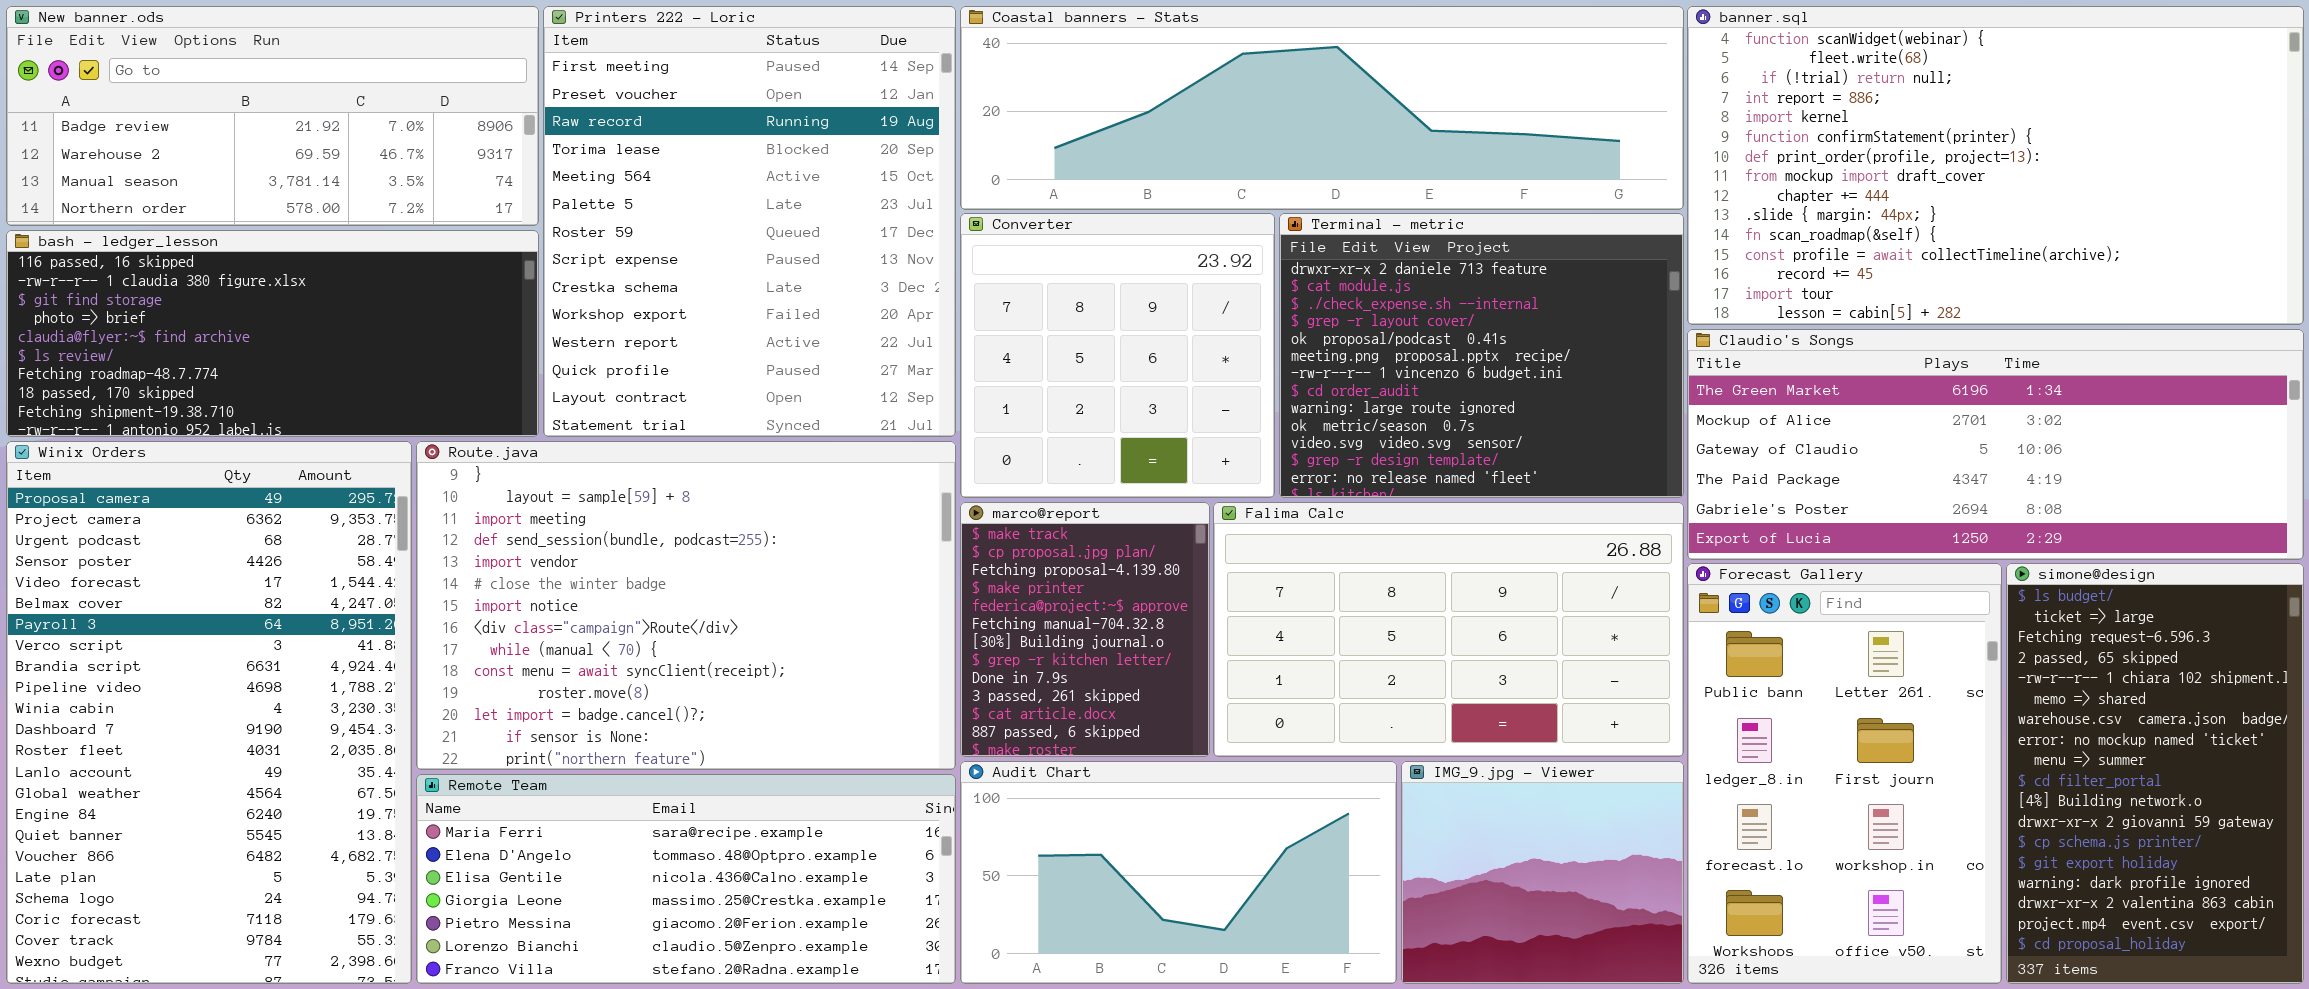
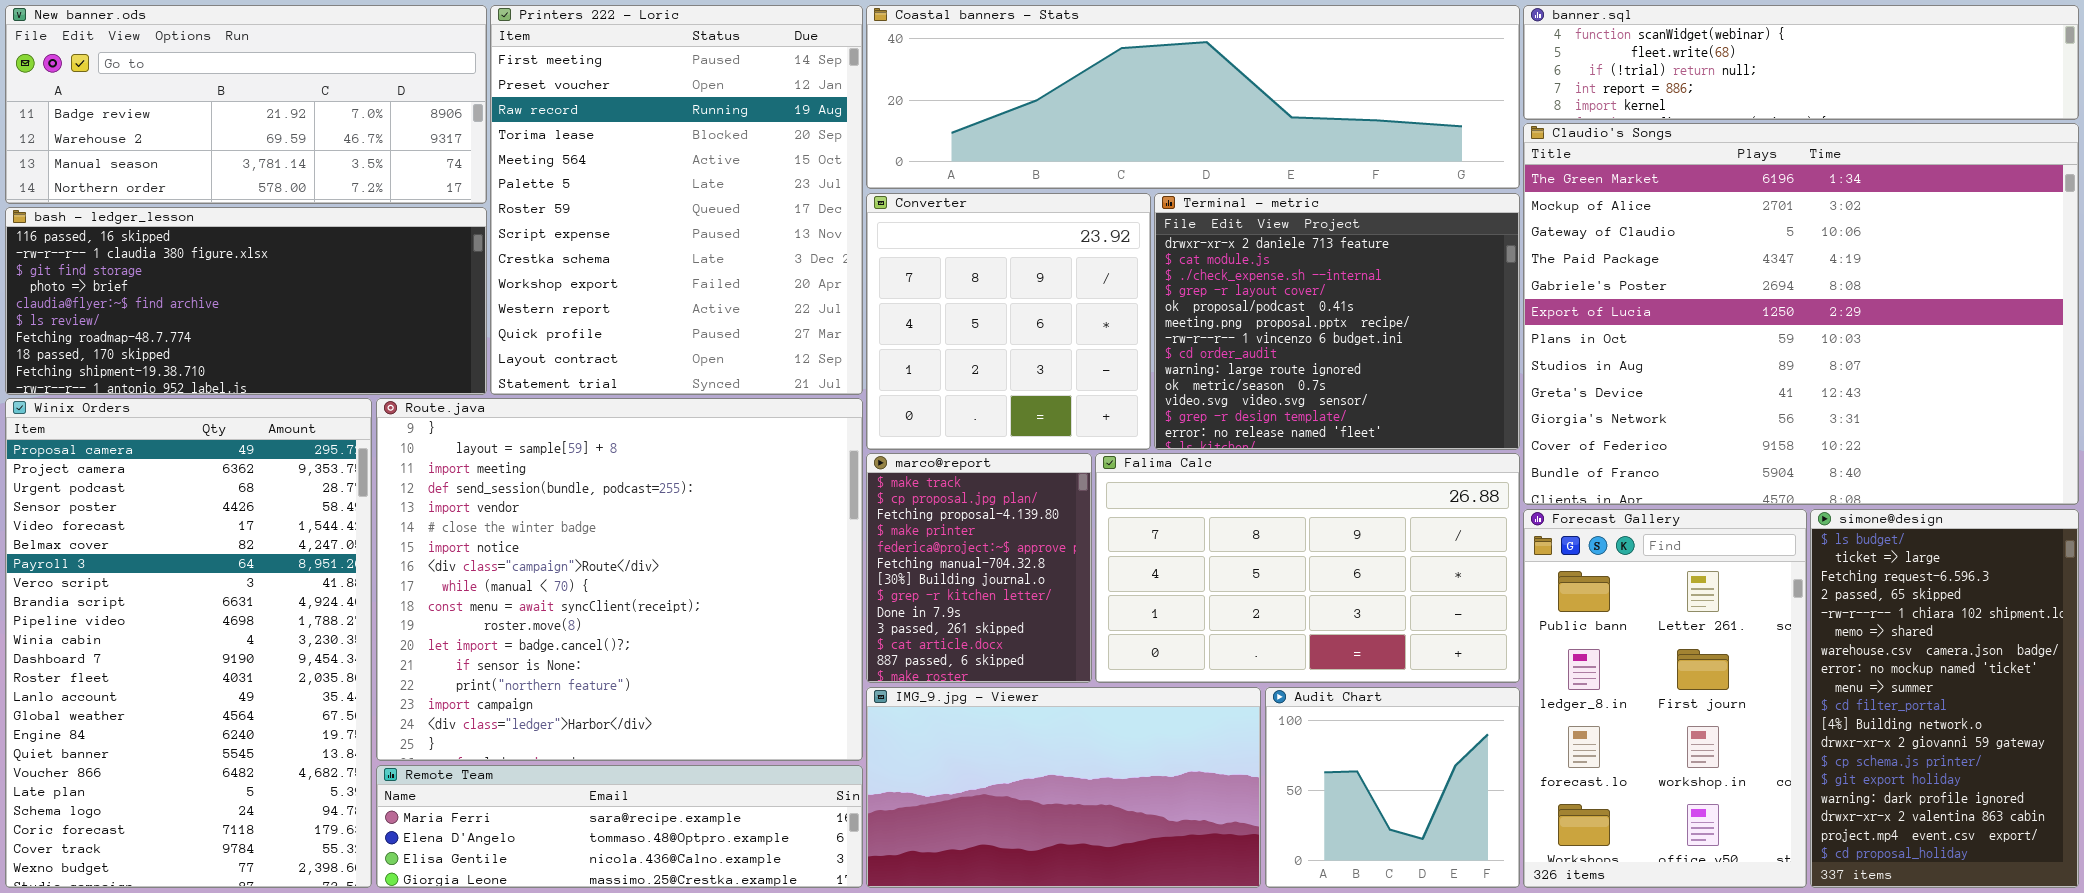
banner.sql: [1687,6,2304,325] -> [1523,5,2079,120], resized
Claudio's Songs: [1687,329,2304,560] -> [1523,123,2079,505], resized
Route.java: [416,441,956,770] -> [376,398,863,761], resized
Audit Chart: [960,761,1397,984] -> [1265,687,1520,888], moved, resized
IMG_9.jpg - Viewer: [1401,761,1684,984] -> [866,687,1261,888], moved, resized
Remote Team: [416,774,956,984] -> [376,765,863,888], resized

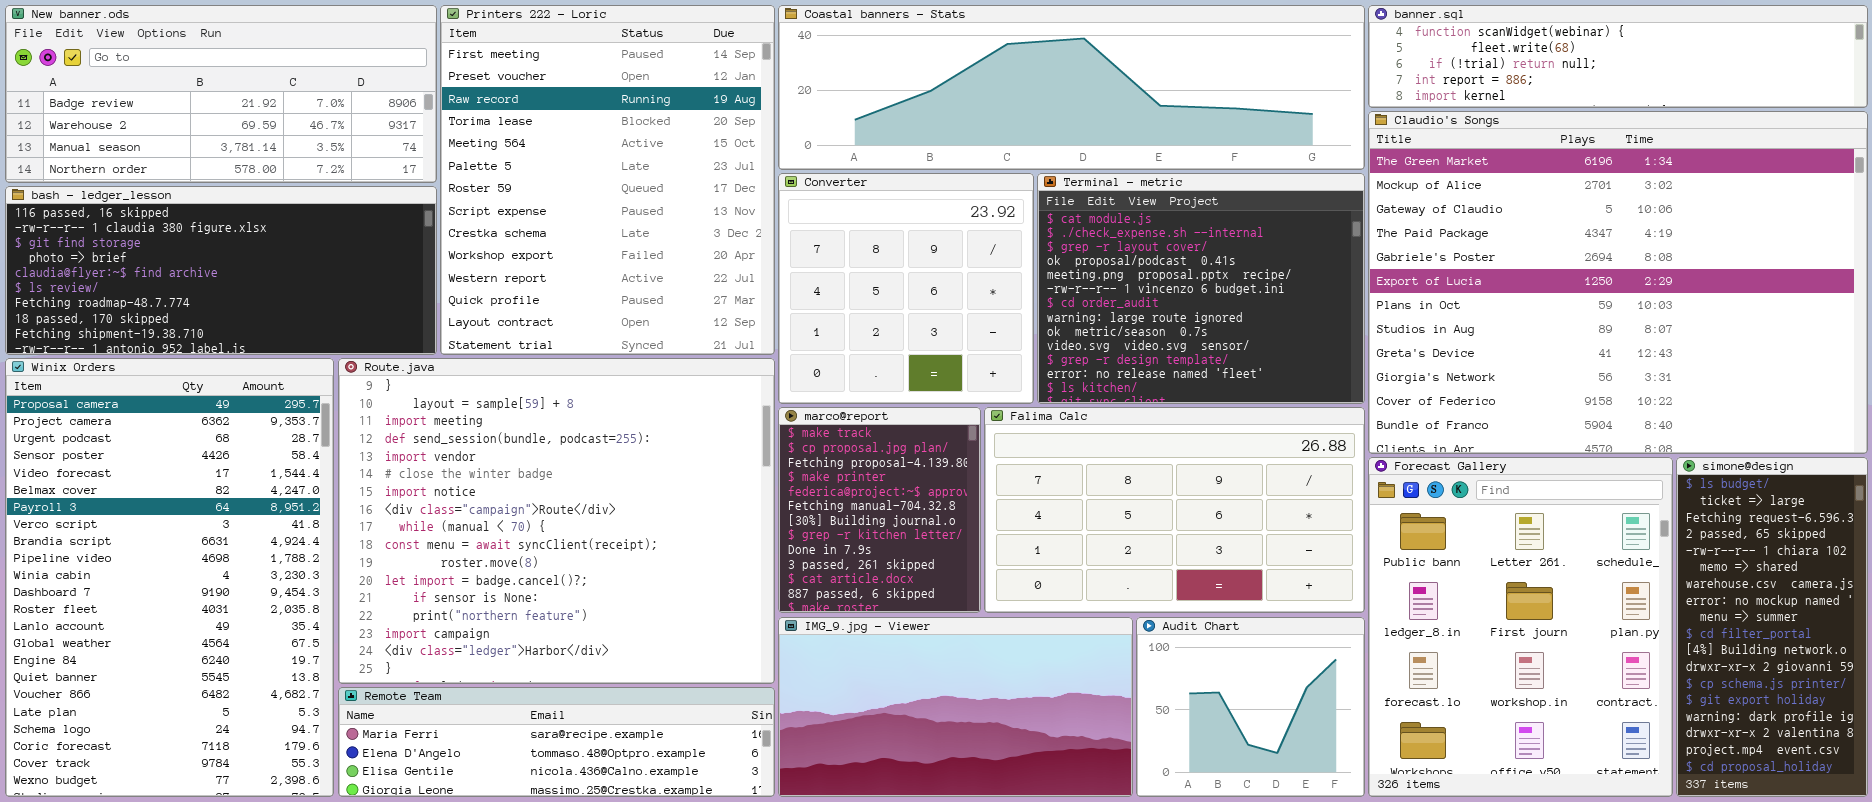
Terminal - metric: [1154,193,1520,450] -> [1037,173,1365,404], scrolled down 1 row
Forecast Gallery: [1523,509,1807,888] -> [1368,457,1673,797], resized
simone@design: [1810,509,2079,888] -> [1676,457,1868,797], resized

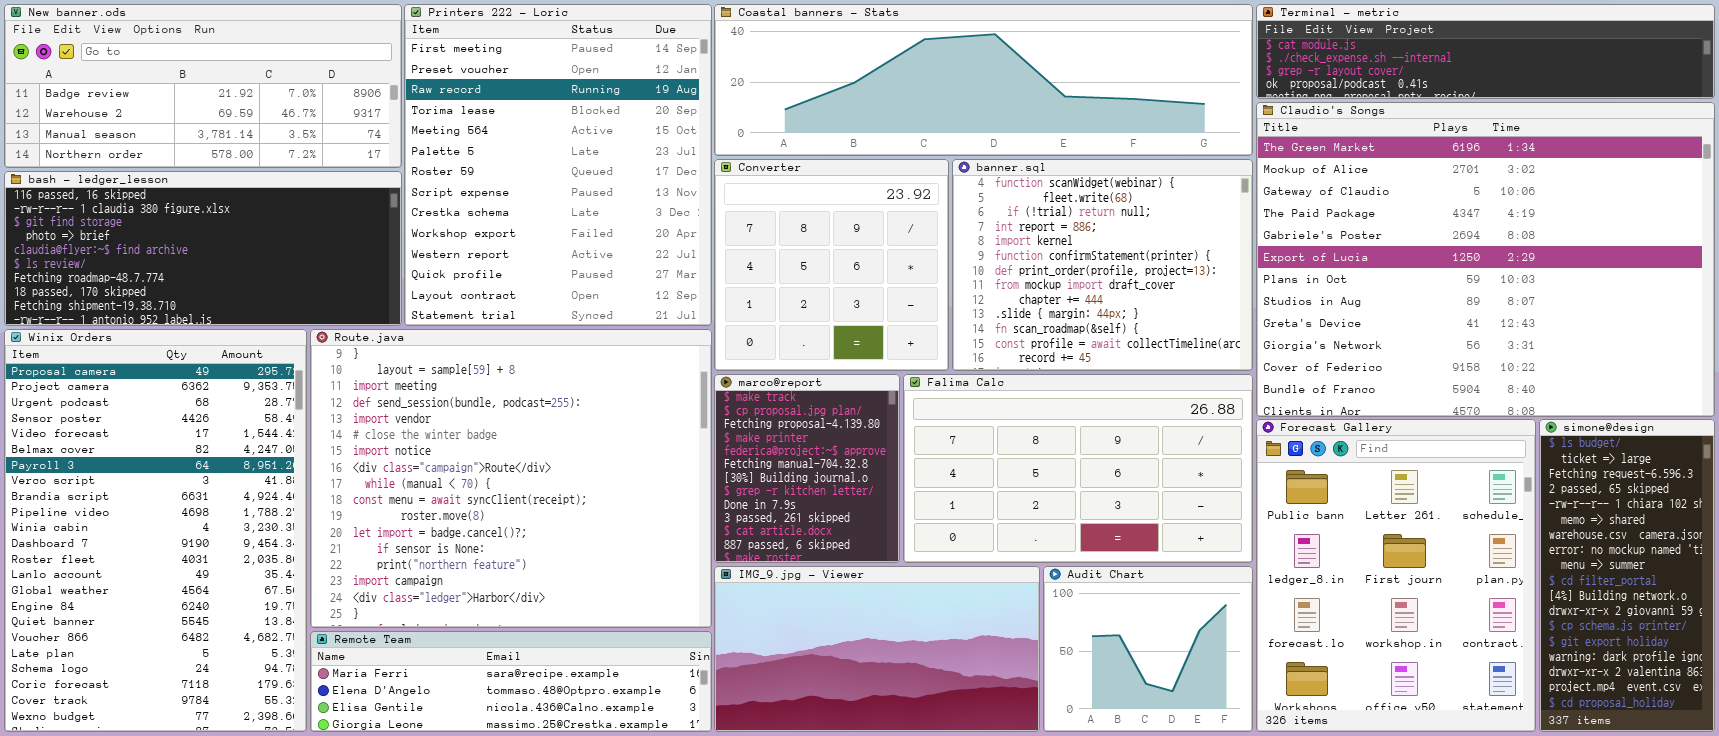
banner.sql: [1368,5,1868,108] -> [952,159,1253,371], moved, resized
Terminal - metric: [1037,173,1365,404] -> [1256,4,1715,99], moved, resized

